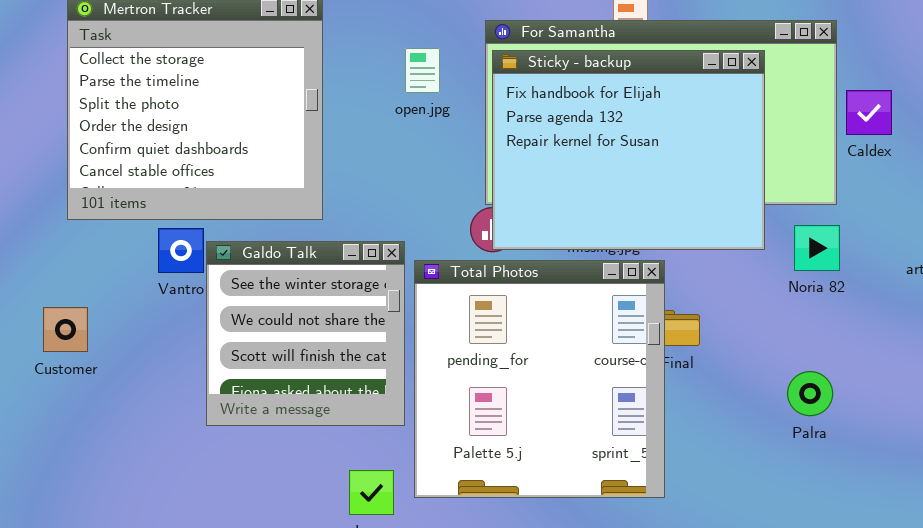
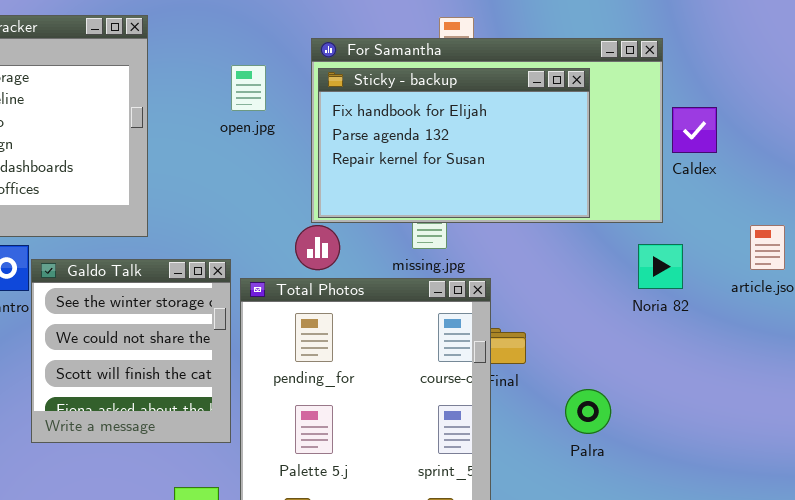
Sticky - backup: [492,50,765,250] -> [318,68,590,218], resized
Noria 82: [794,225,840,271] -> [638,244,683,289], moved
Palra: [787,371,833,416] -> [565,389,611,434], moved

